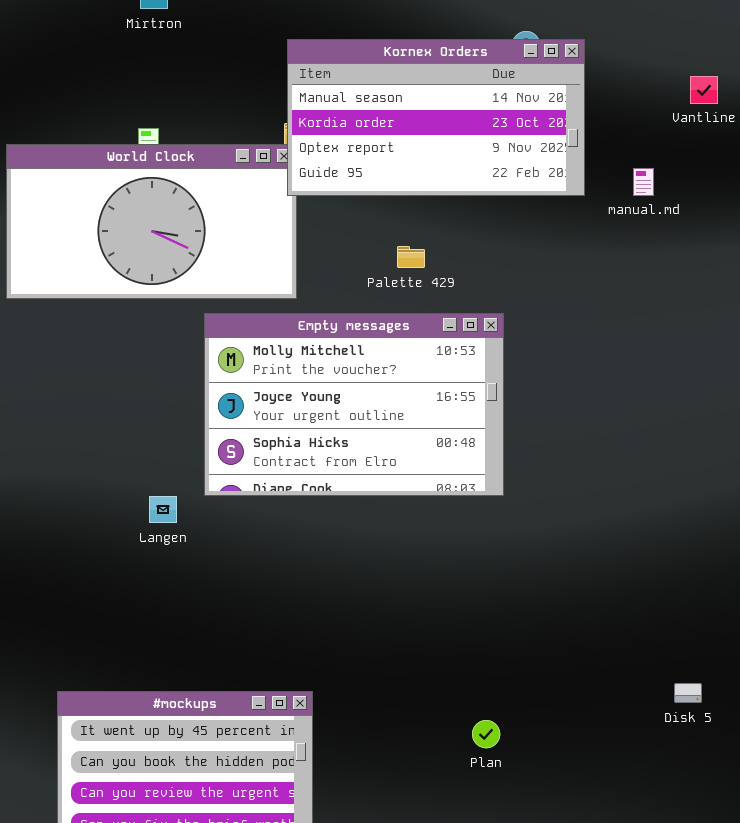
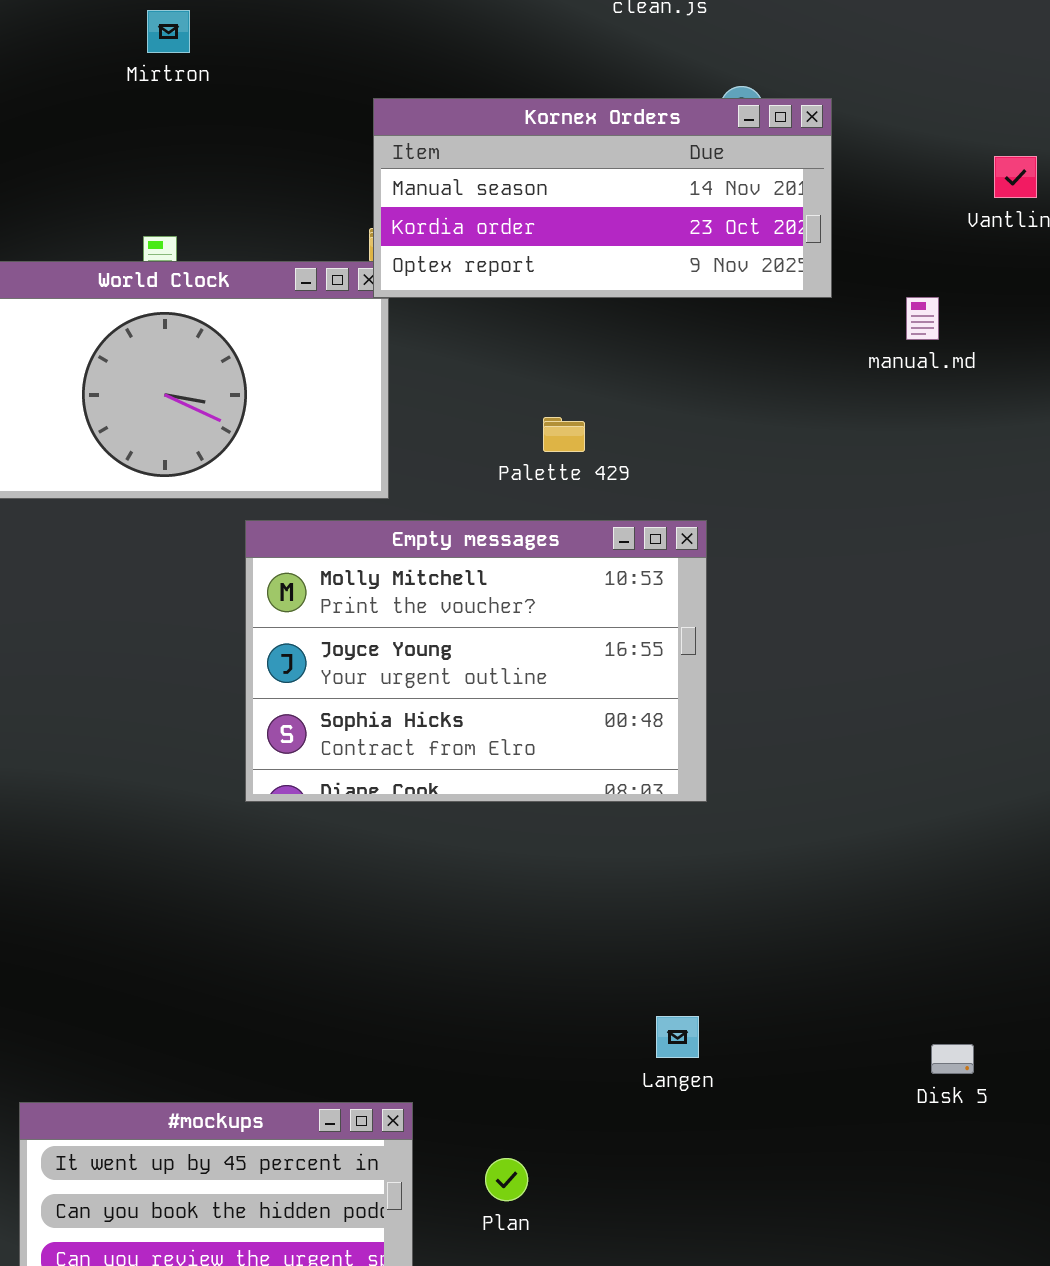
Kornex Orders: [287,39,585,196] -> [373,98,832,298], resized
Langen: [149,496,177,523] -> [656,1016,699,1058], moved
Disk 5: [674,683,702,703] -> [931,1044,974,1074], moved
Plan: [472,720,500,748] -> [485,1158,528,1201], moved

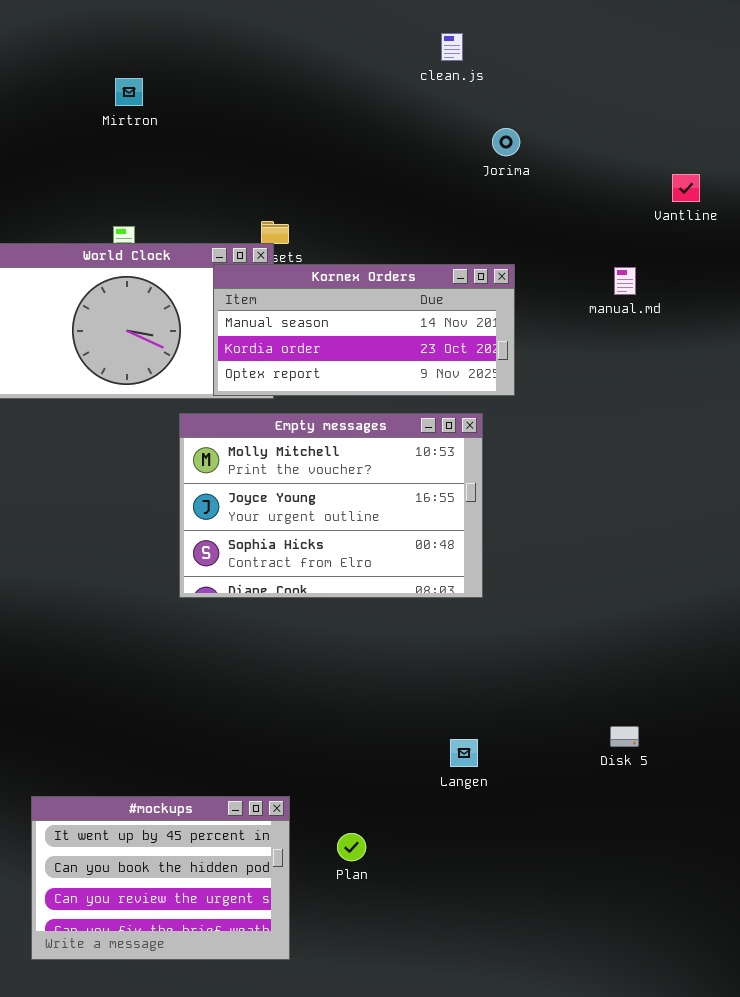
Kornex Orders: [373,98,832,298] -> [213,264,515,396], moved
Disk 5: [931,1044,974,1074] -> [610,726,639,747], moved

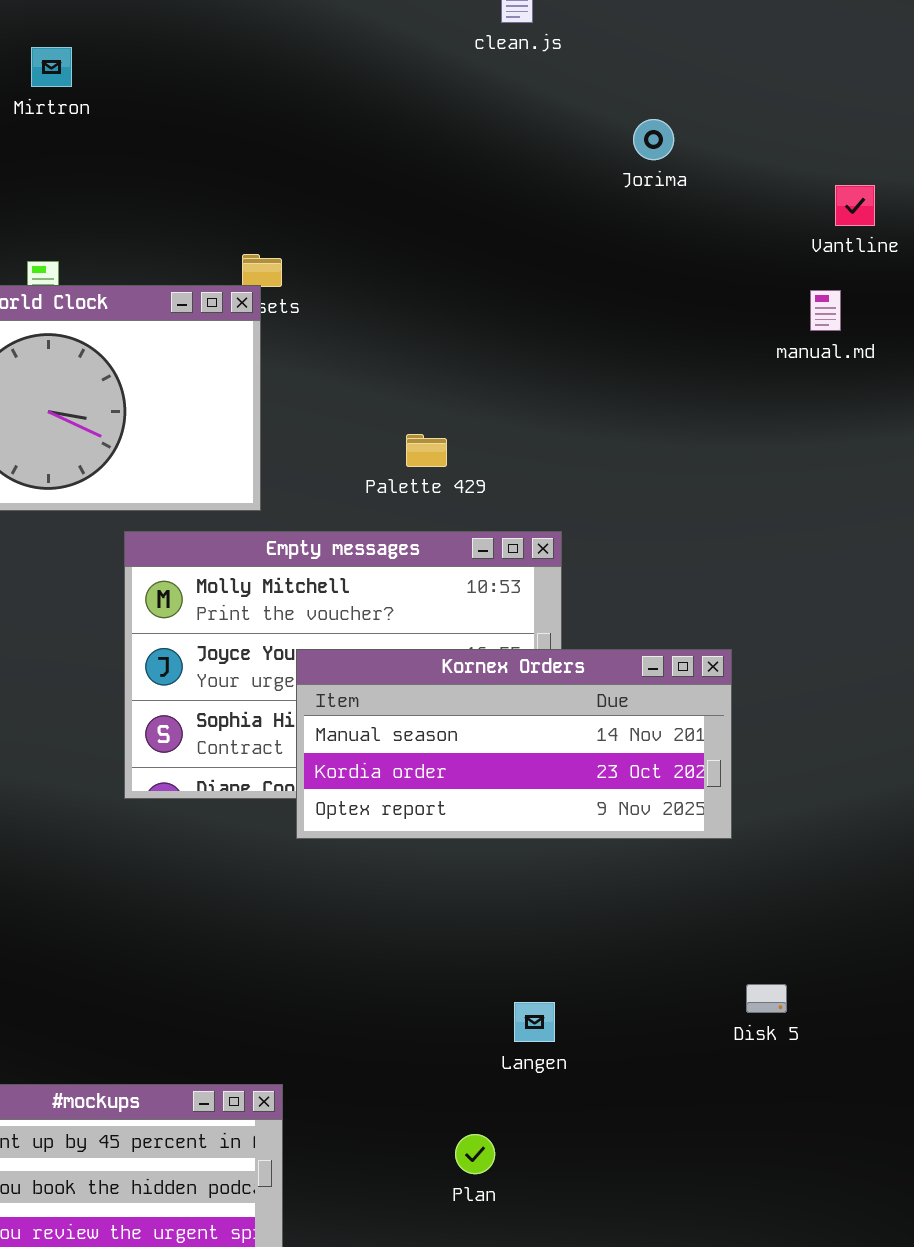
Jorima: [492,128,520,156] -> [633,119,674,160], moved
Kornex Orders: [213,264,515,396] -> [296,649,732,839], moved
manual.md: [614,267,636,295] -> [810,290,841,331], moved
Plan: [337,833,366,861] -> [455,1134,495,1174], moved

